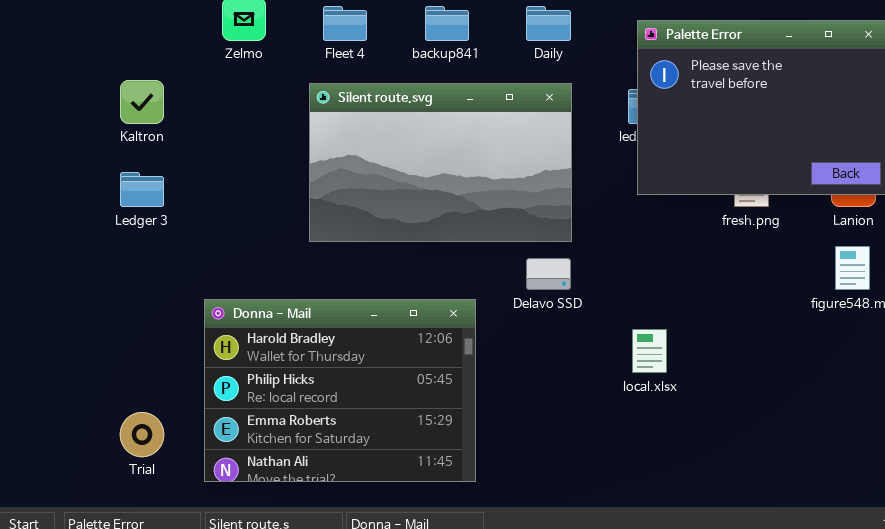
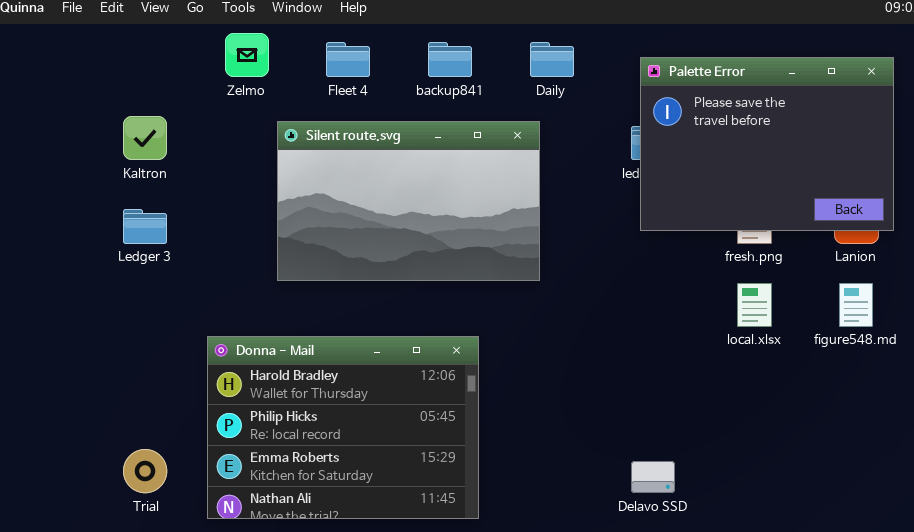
Silent route.svg: [309,83,572,242] -> [277,121,540,281], moved
Delavo SSD: [526,258,571,290] -> [631,461,675,493], moved
local.xlsx: [632,329,667,373] -> [737,283,772,327], moved

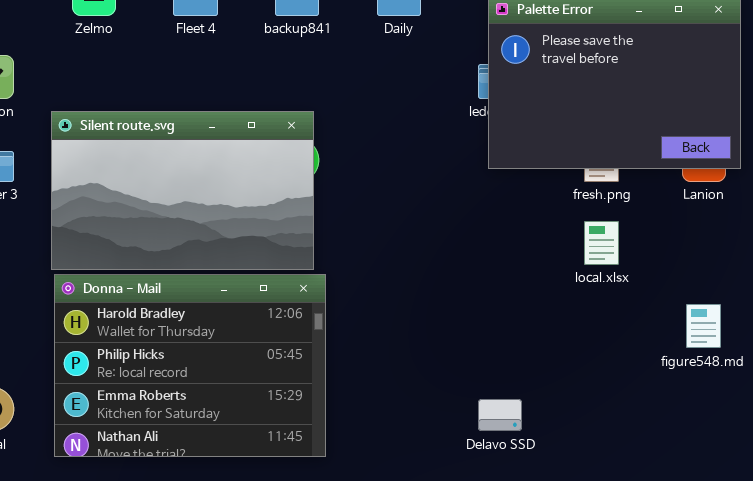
Silent route.svg: [277,121,540,281] -> [51,111,314,270], moved
figure548.md: [839,283,873,327] -> [686,304,721,348], moved

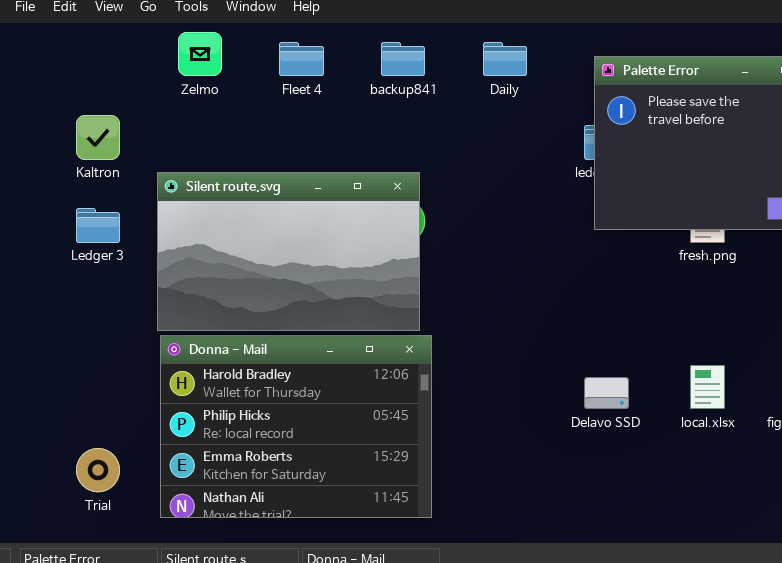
local.xlsx: [584,221,619,265] -> [690,365,725,409], moved
Delavo SSD: [478,399,522,431] -> [584,377,629,409], moved

